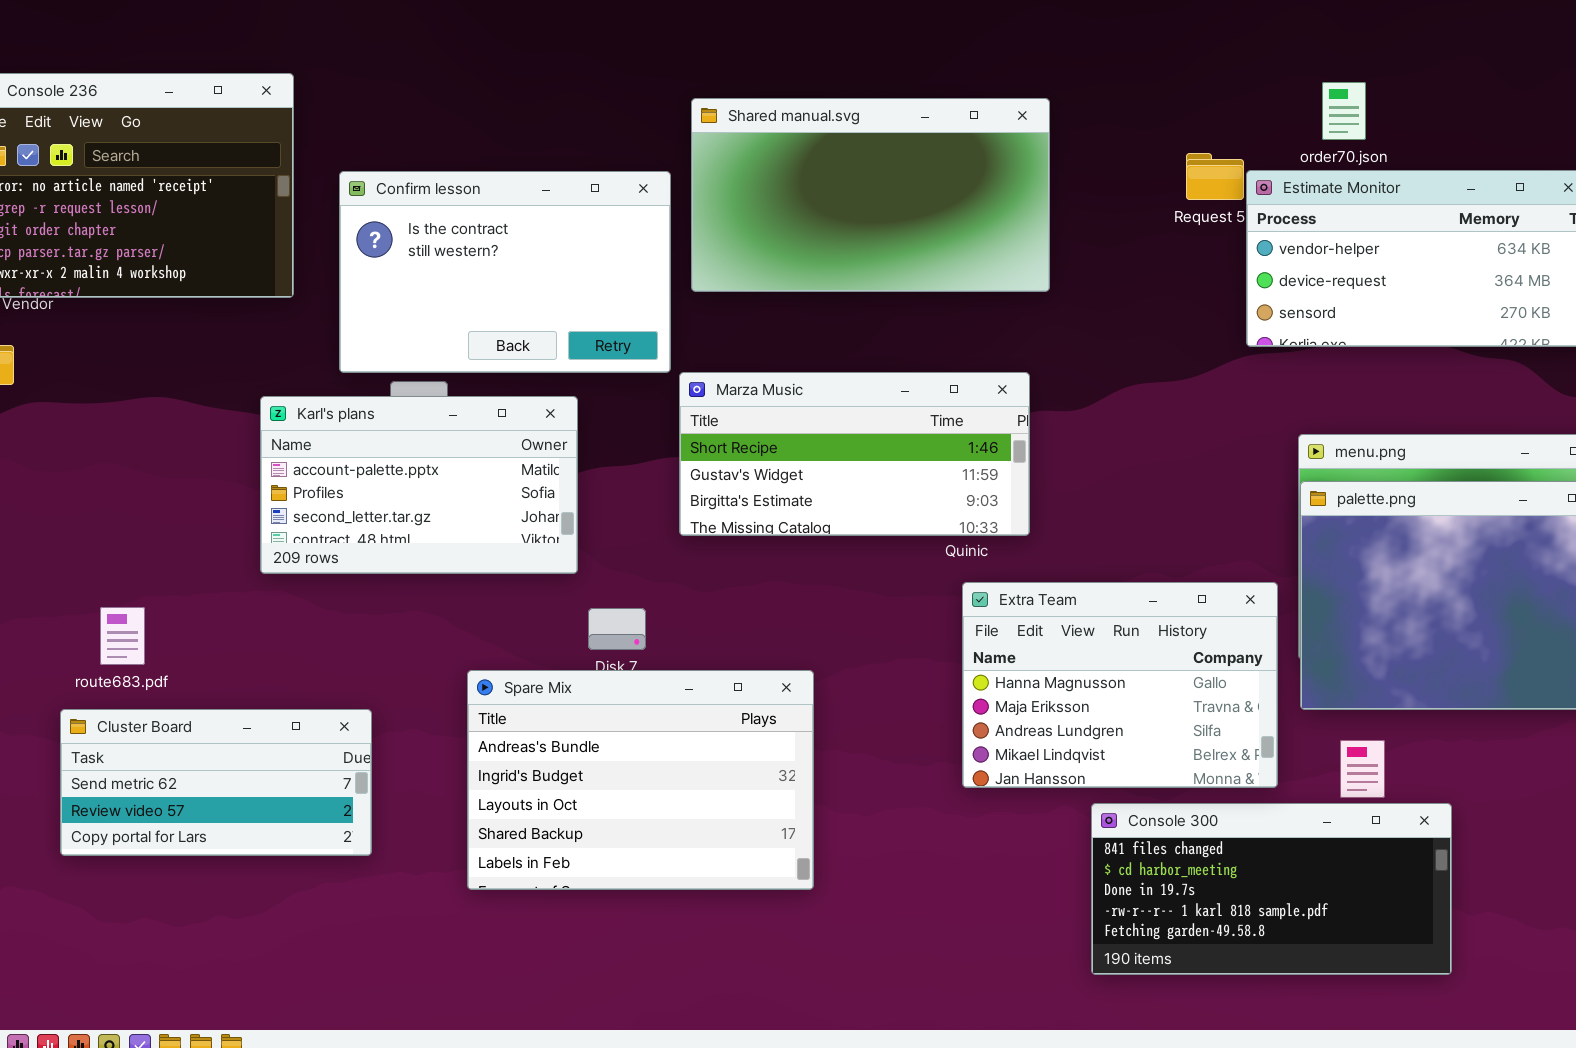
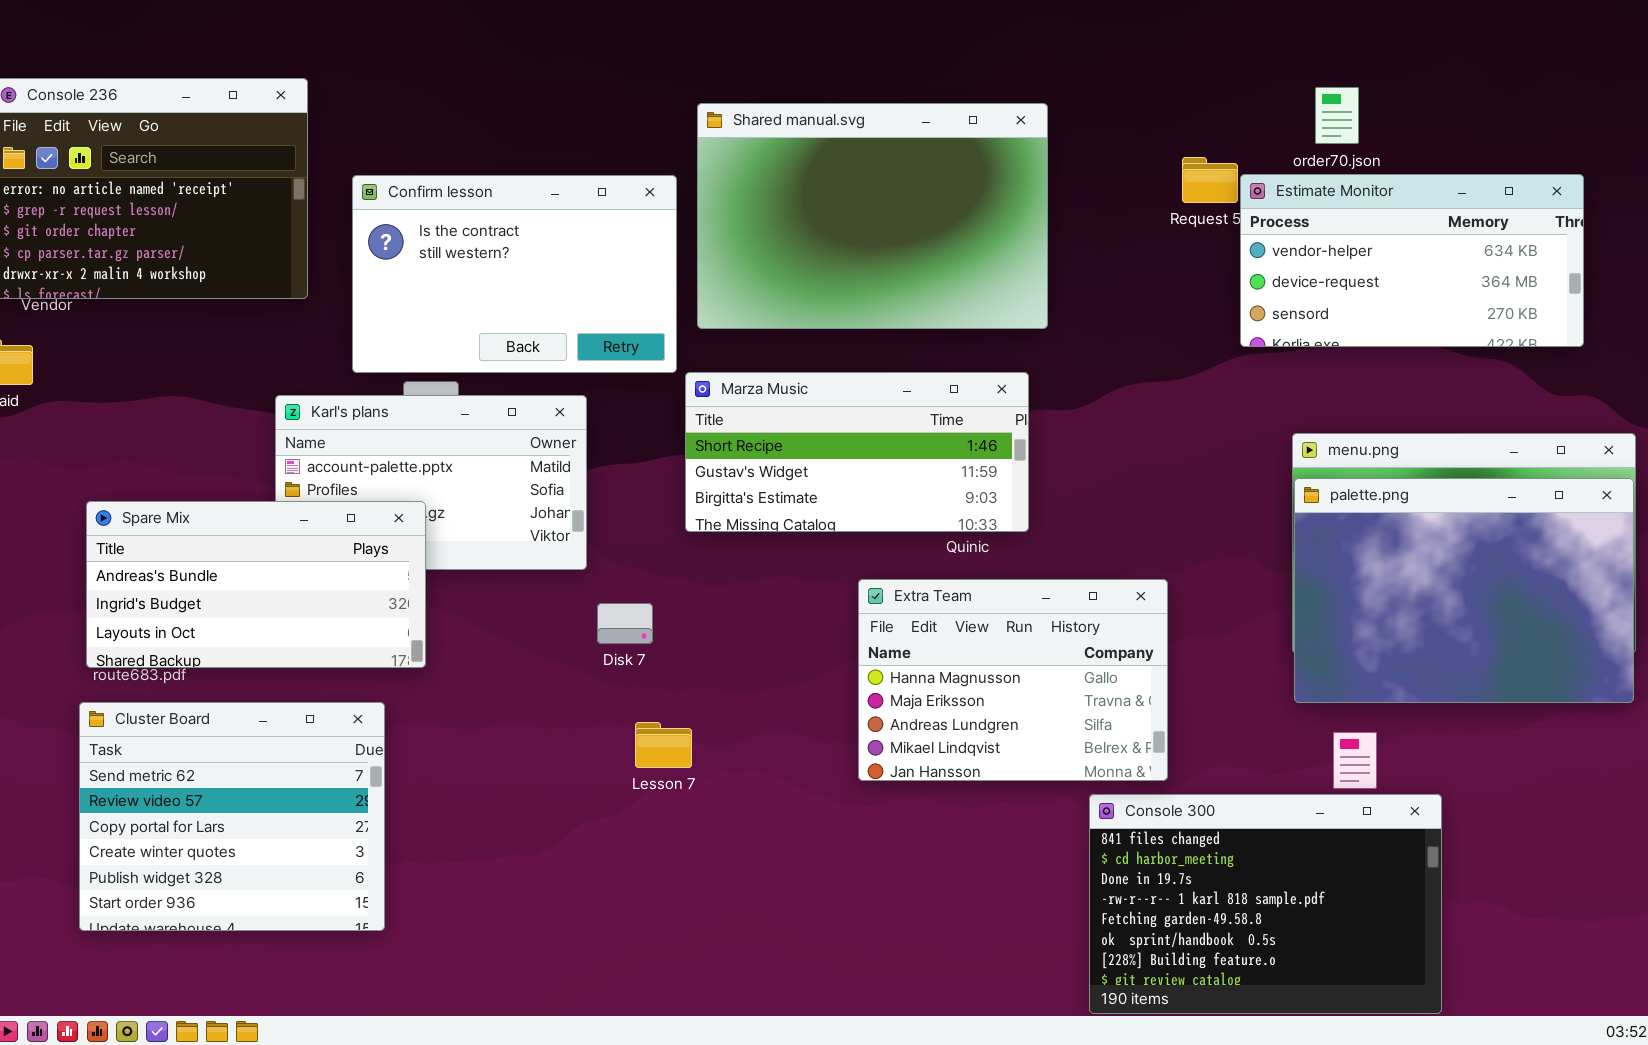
Shared manual.svg: [691,98,1050,292] -> [697,103,1048,329], resized
Extra Team: [962,582,1278,788] -> [858,579,1168,781], moved
Spare Mix: [467,670,814,890] -> [86,501,426,668], moved, resized
Cluster Board: [60,709,372,856] -> [79,702,385,931], resized
Console 300: [1091,803,1452,975] -> [1089,794,1442,1014], resized

